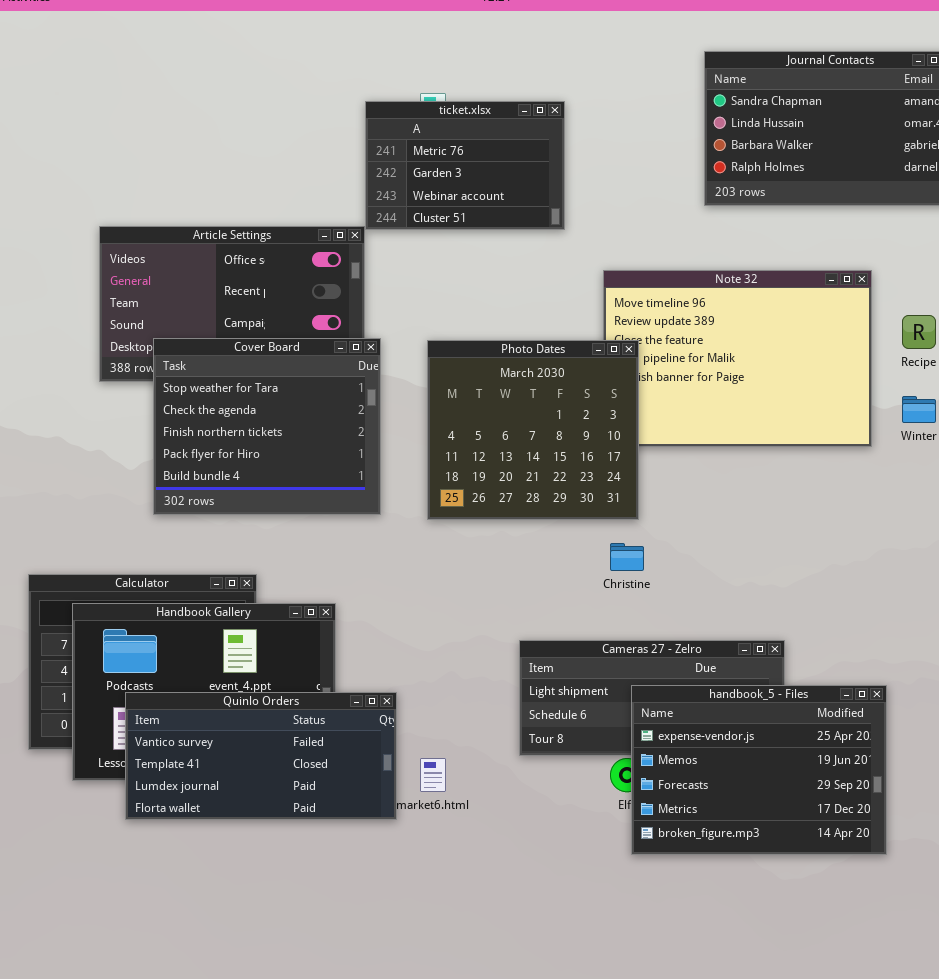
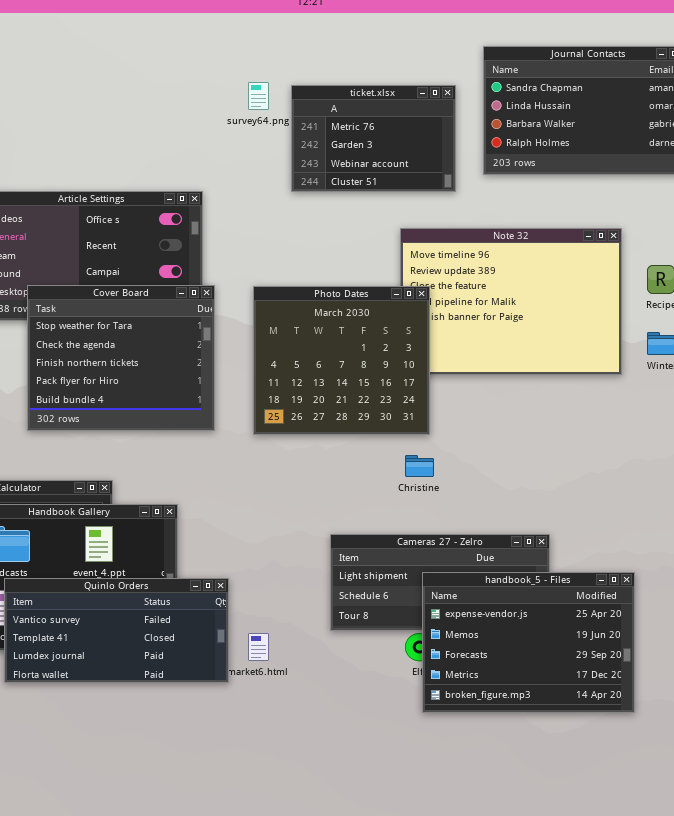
ticket.xlsx: [365,101,565,230] -> [291,85,456,192], moved

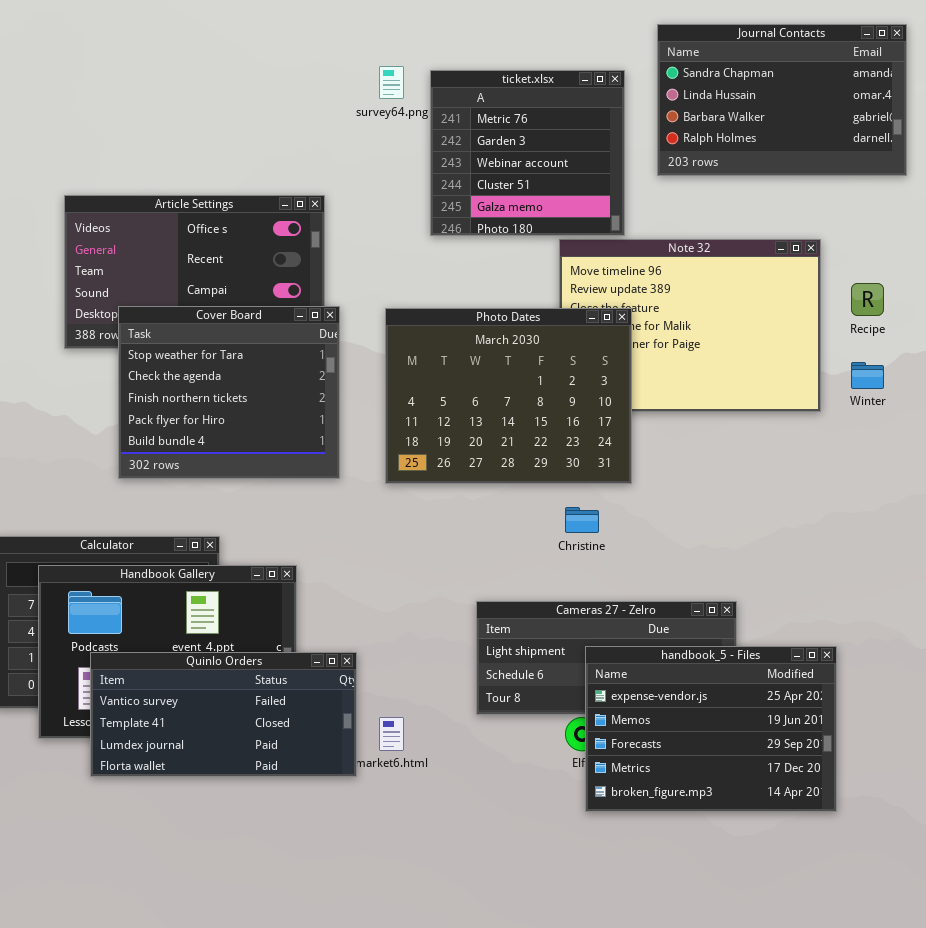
ticket.xlsx: [291,85,456,192] -> [430,70,625,236], resized
Photo Dates: [253,286,430,435] -> [385,308,632,484], resized

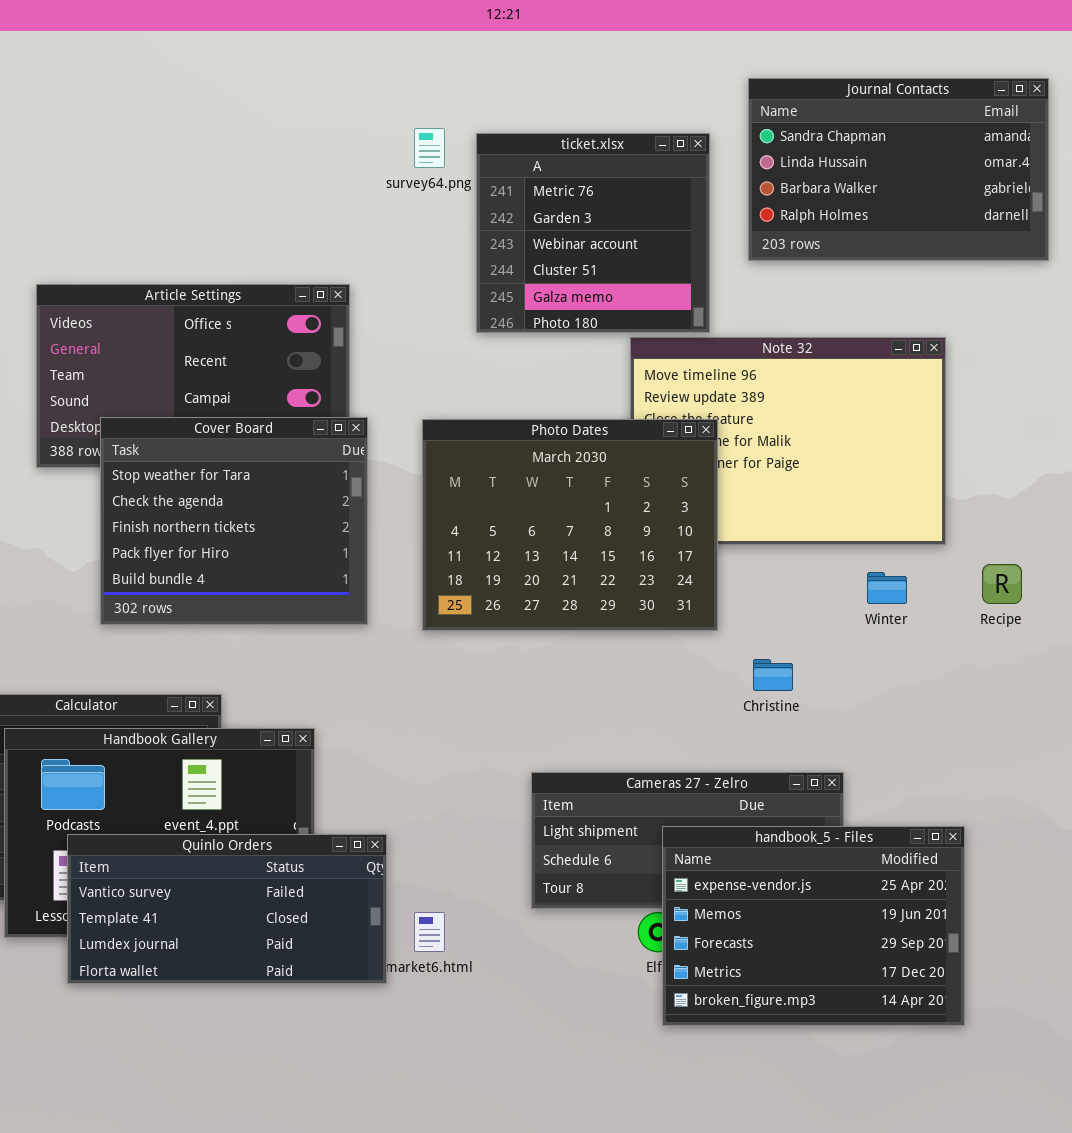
Recipe: [851,283,884,316] -> [982,564,1022,604], moved
Winter: [851,362,884,389] -> [867,572,907,604], moved
Christine: [565,507,599,533] -> [753,659,793,691], moved

